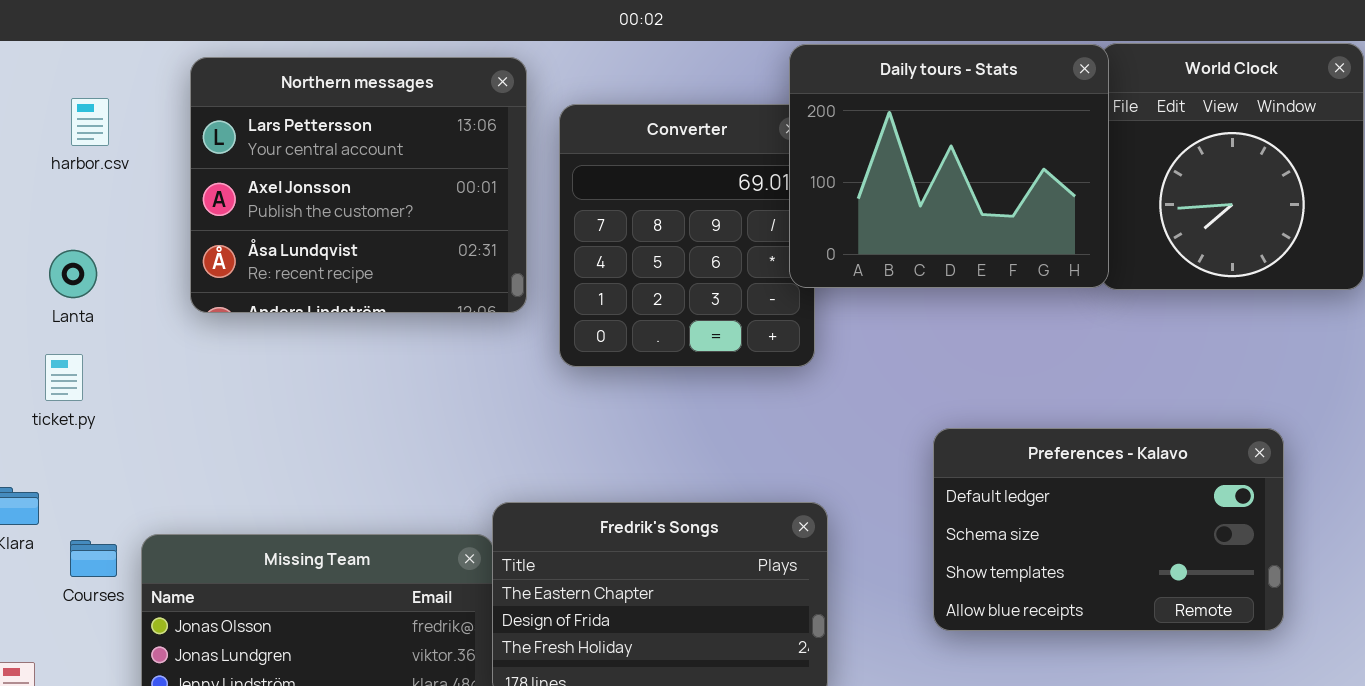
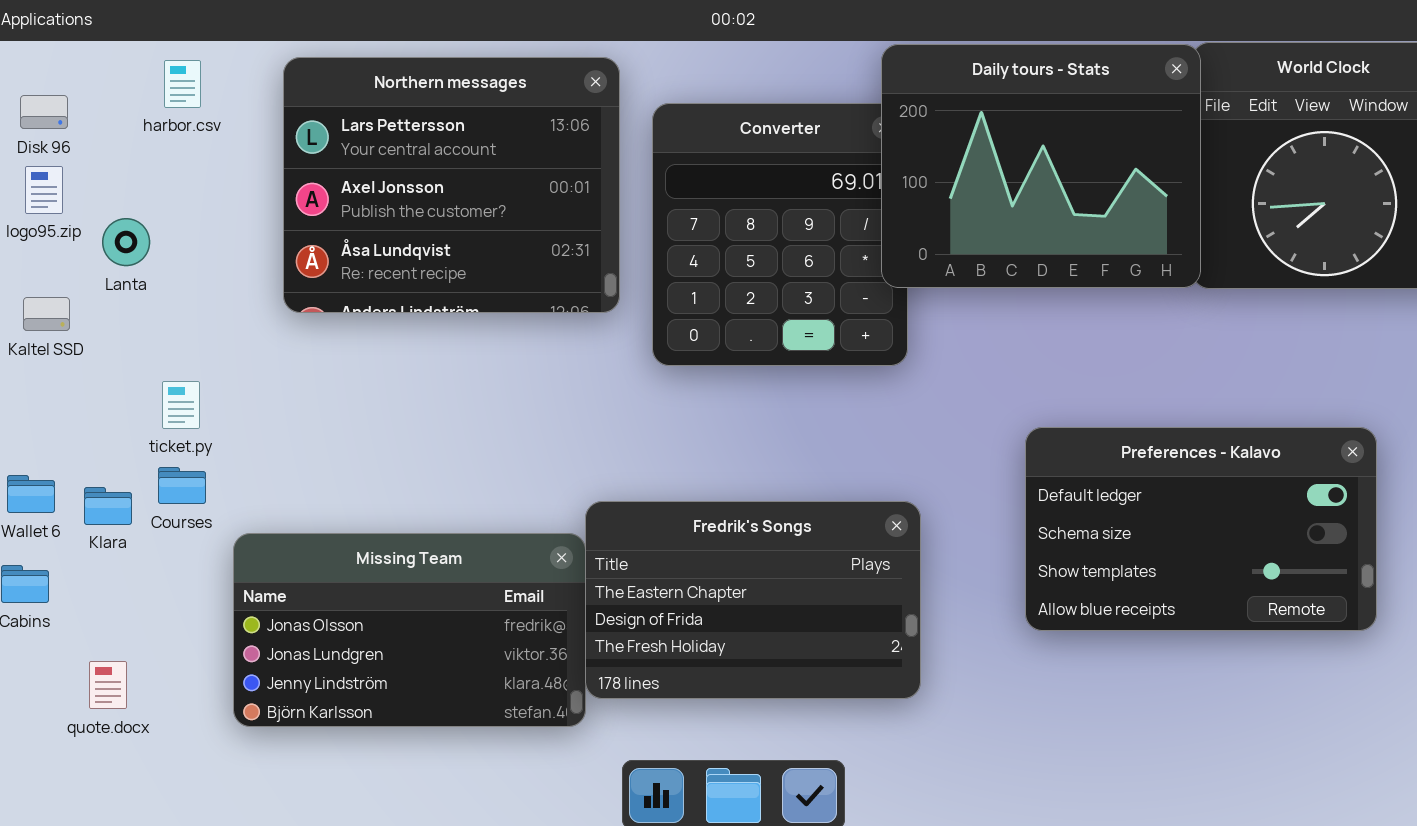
harbor.csv: [71,98,109,146] -> [164,60,201,108], moved
Lanta: [49,250,97,298] -> [102,218,150,266], moved
ticket.py: [45,354,83,401] -> [162,381,200,429], moved
Courses: [70,540,117,577] -> [158,467,206,504], moved

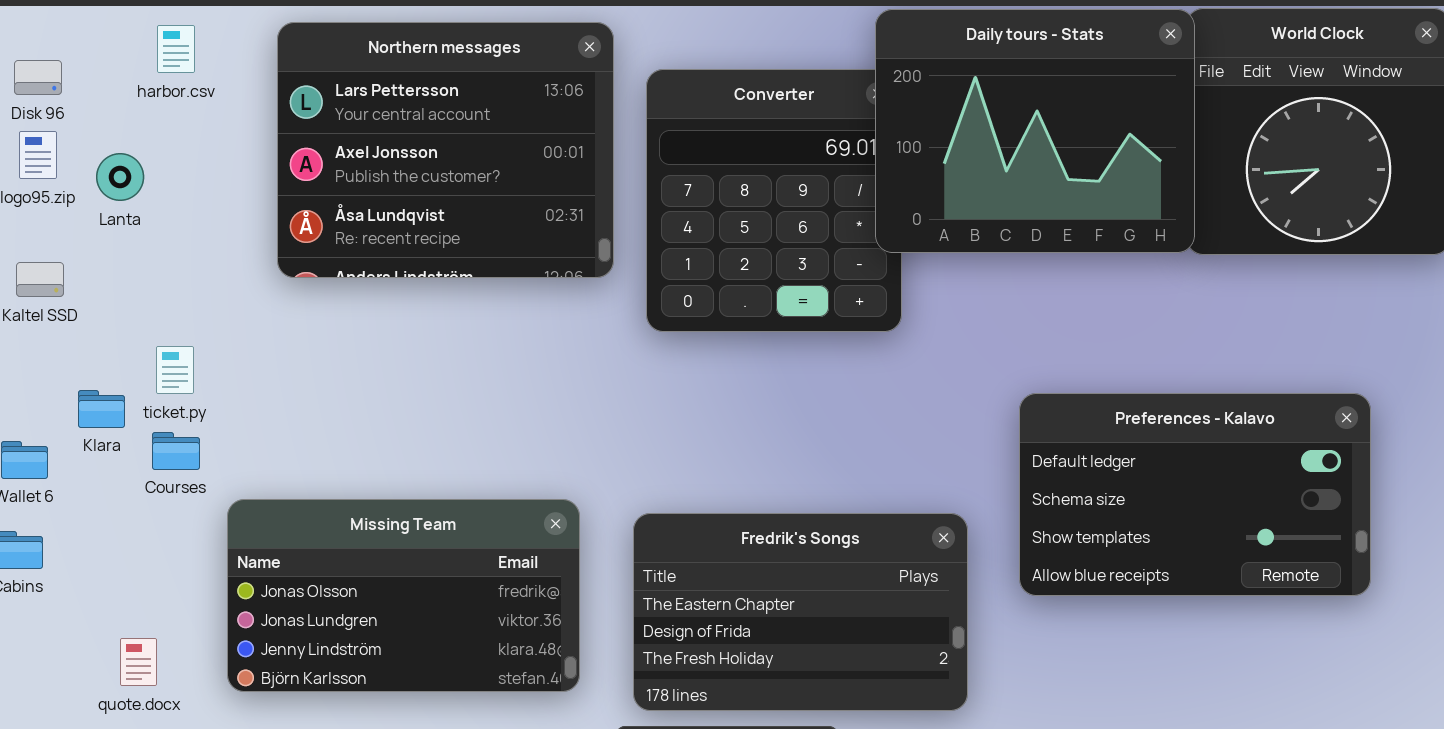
Lanta: [102,218,150,266] -> [96,153,144,201], moved
Klara: [84,487,132,525] -> [78,390,125,428], moved
Fredrik's Songs: [585,501,921,699] -> [633,513,968,711], moved
quote.docx: [89,661,127,709] -> [120,638,157,686], moved

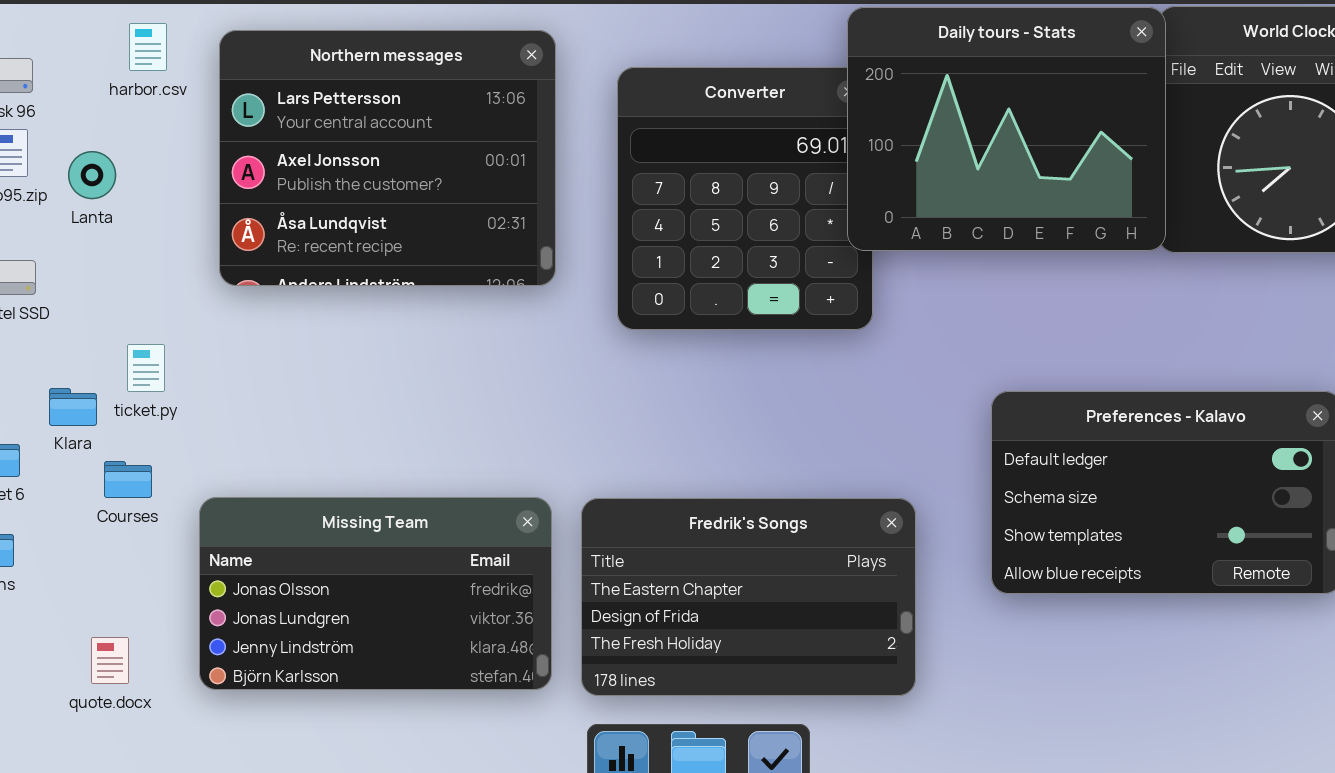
Northern messages: [277,22,614,278] -> [219,30,556,286], moved
Courses: [152,432,200,470] -> [104,461,152,498], moved
Fredrik's Songs: [633,513,968,711] -> [581,498,916,696], moved

